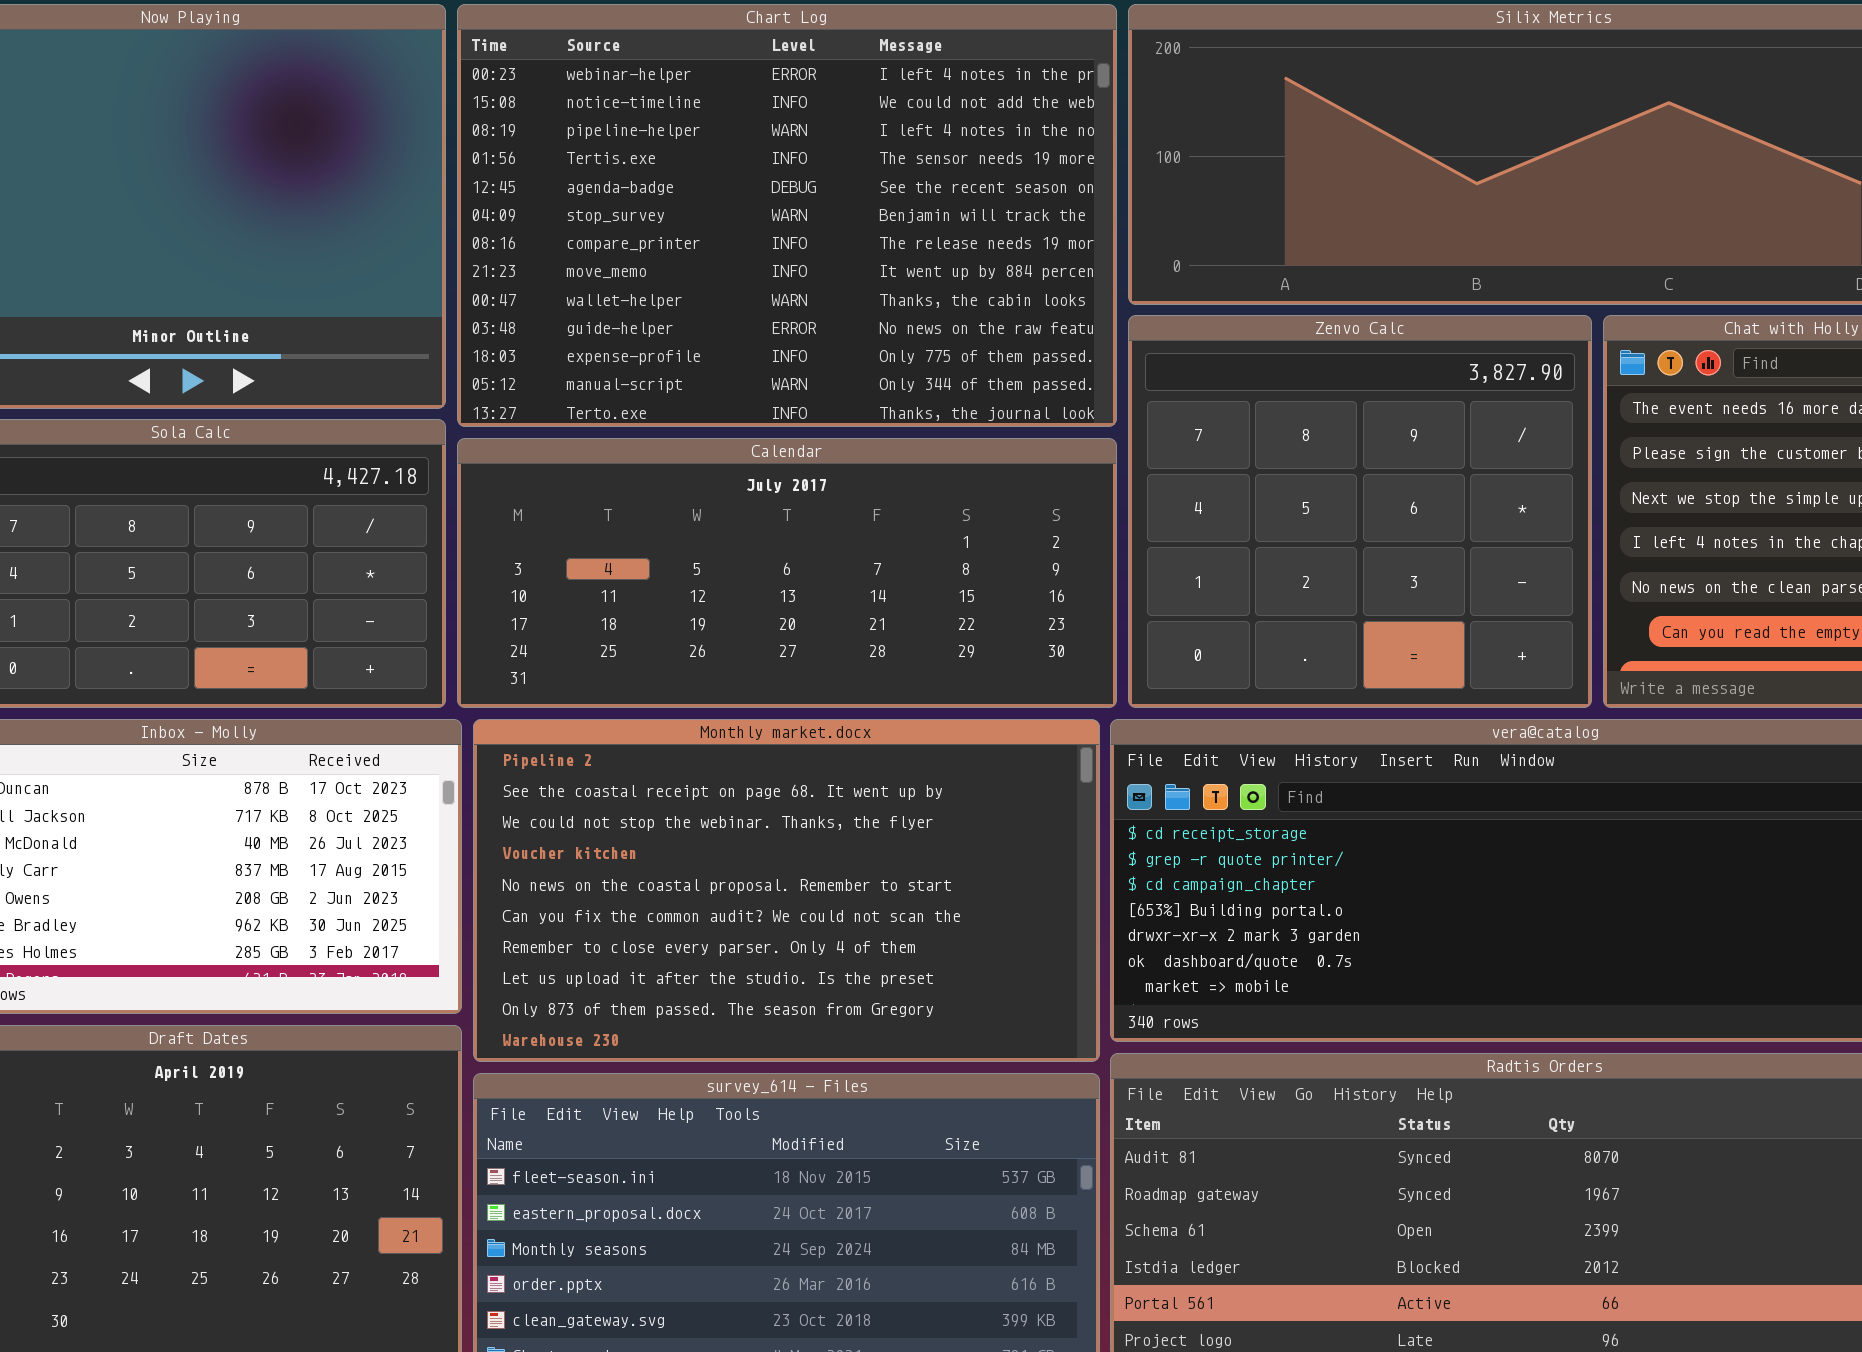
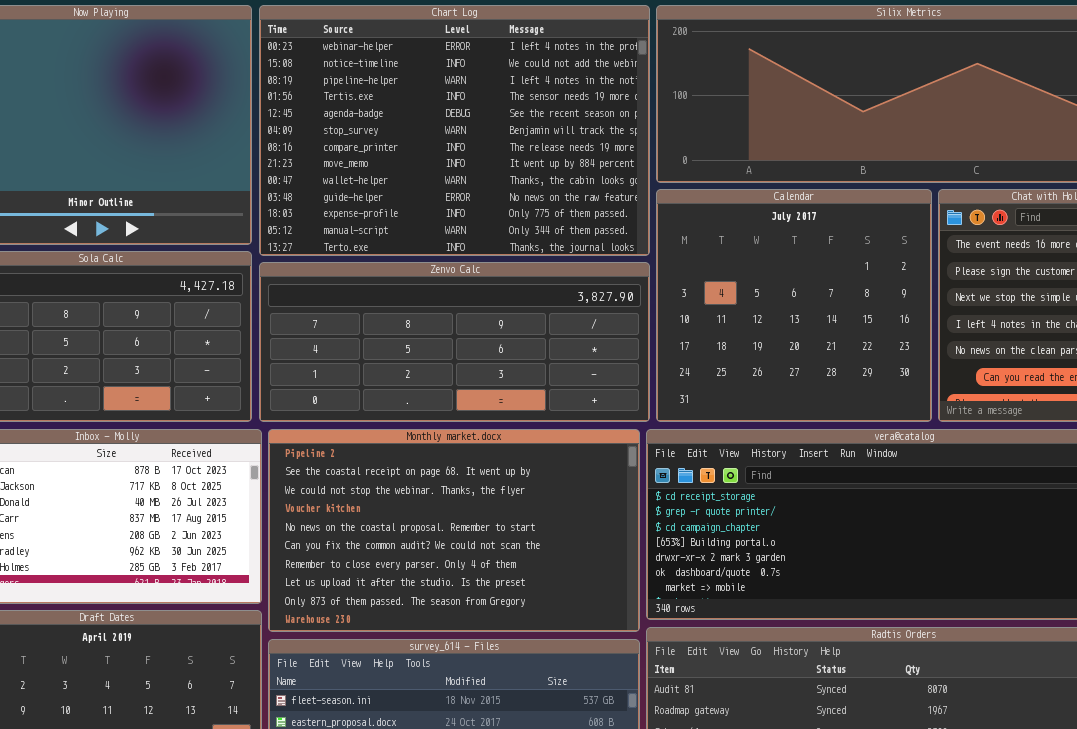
Zenvo Calc: [1128,315,1592,708] -> [259,262,650,422], moved, resized
Calendar: [457,438,1117,708] -> [656,189,932,422], moved, resized

